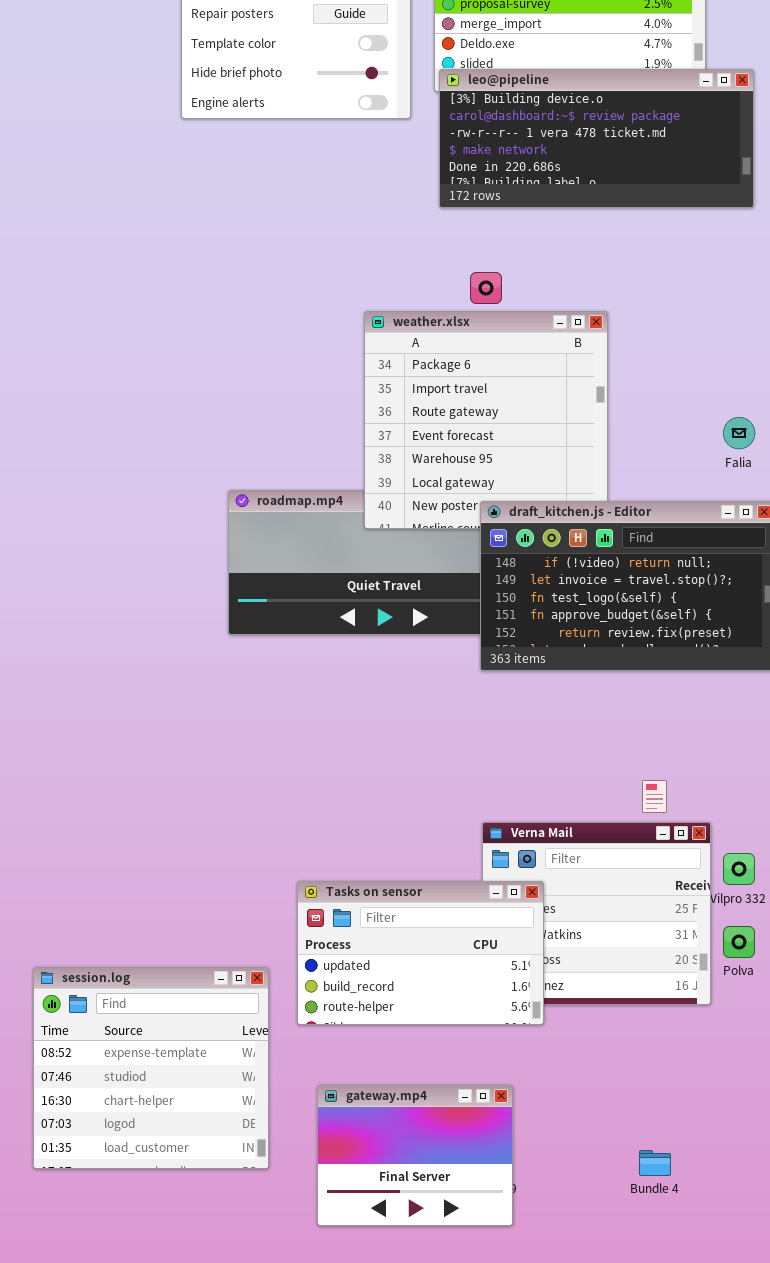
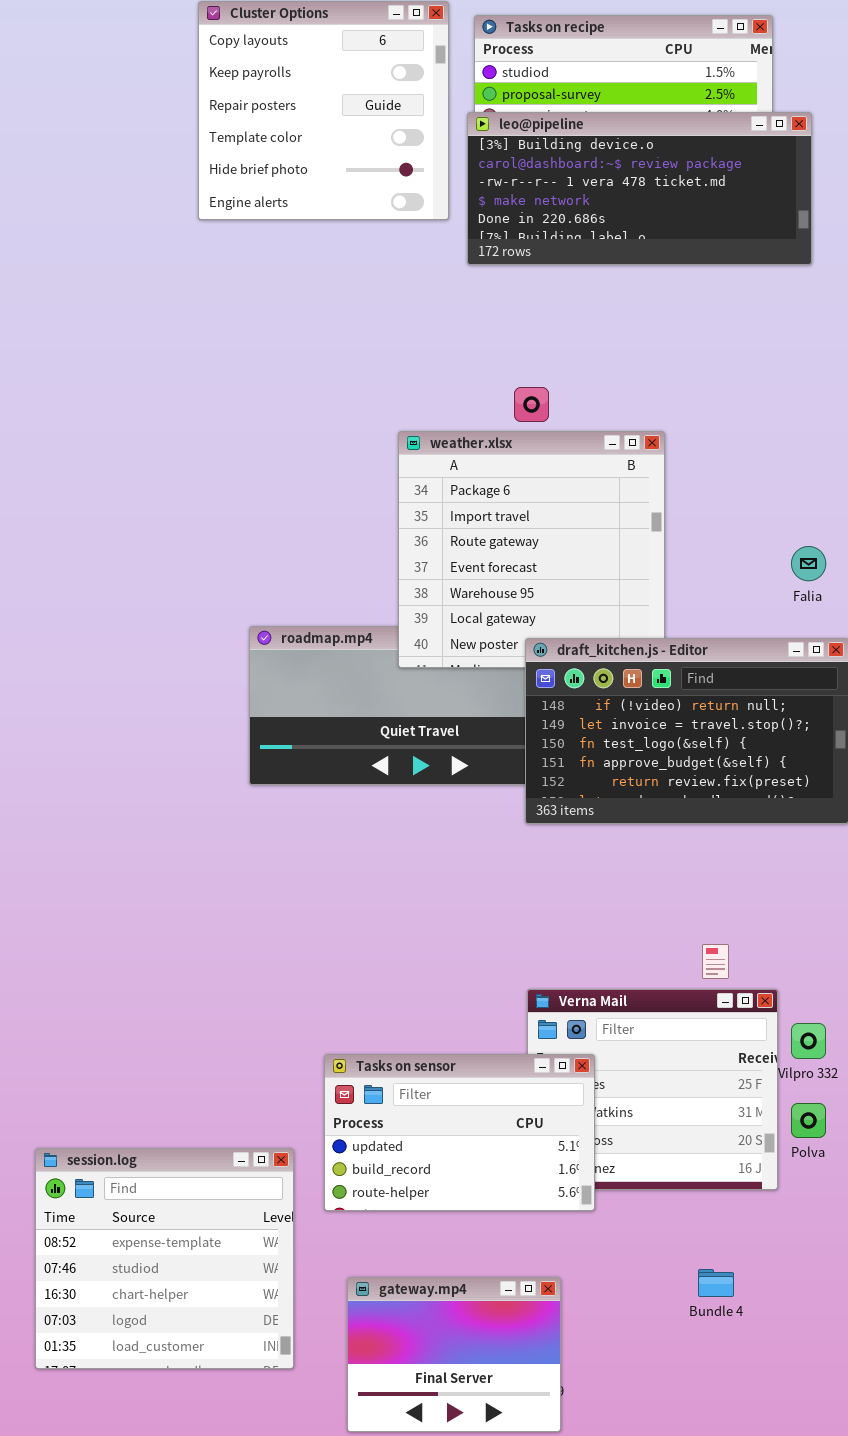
leo@pipeline: [439,69,754,208] -> [467,112,812,265], moved
Bundle 4: [639,1150,671,1176] -> [698,1269,734,1297], moved

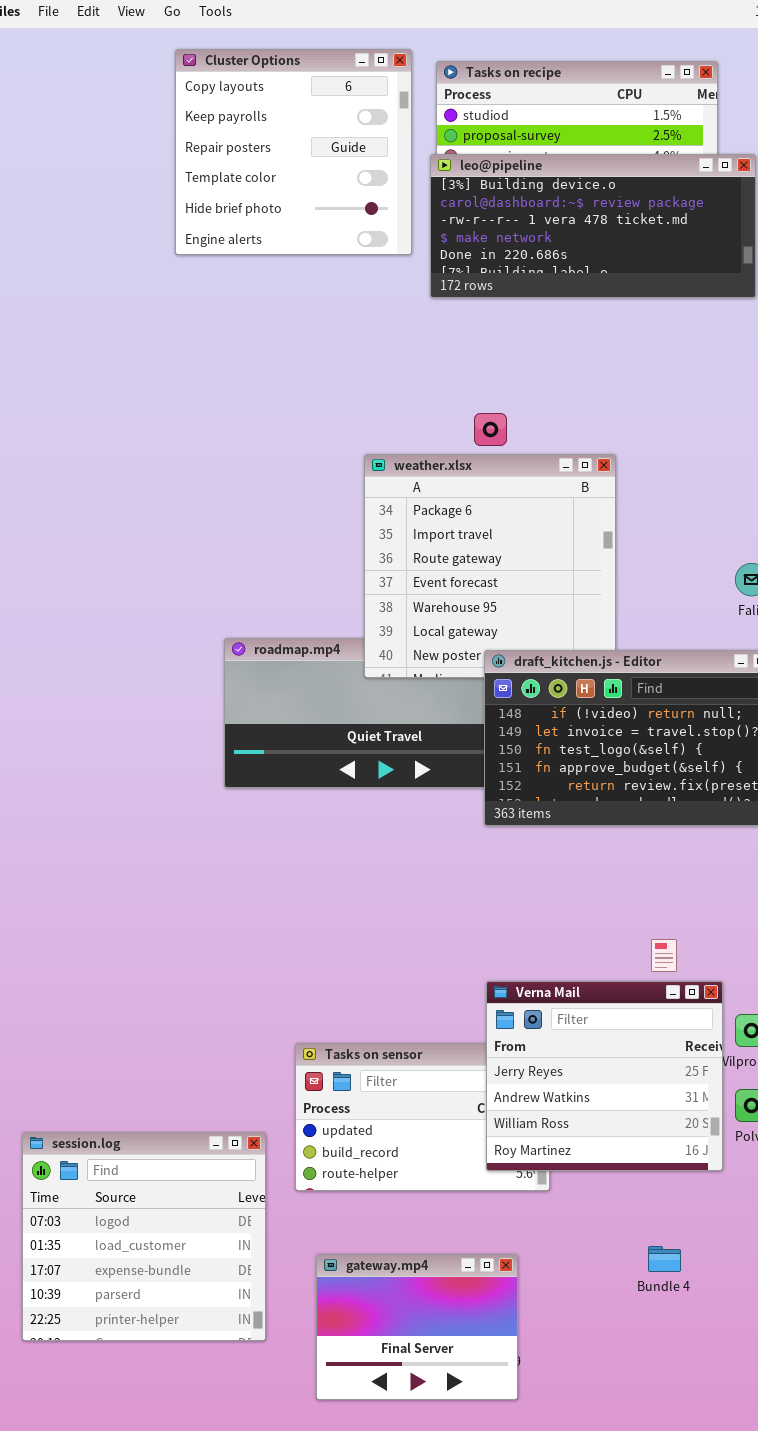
Verna Mail: [527,989,778,1190] -> [486,981,723,1171], raised
session.log: [35,1148,294,1369] -> [22,1132,266,1341], scrolled down 3 rows

